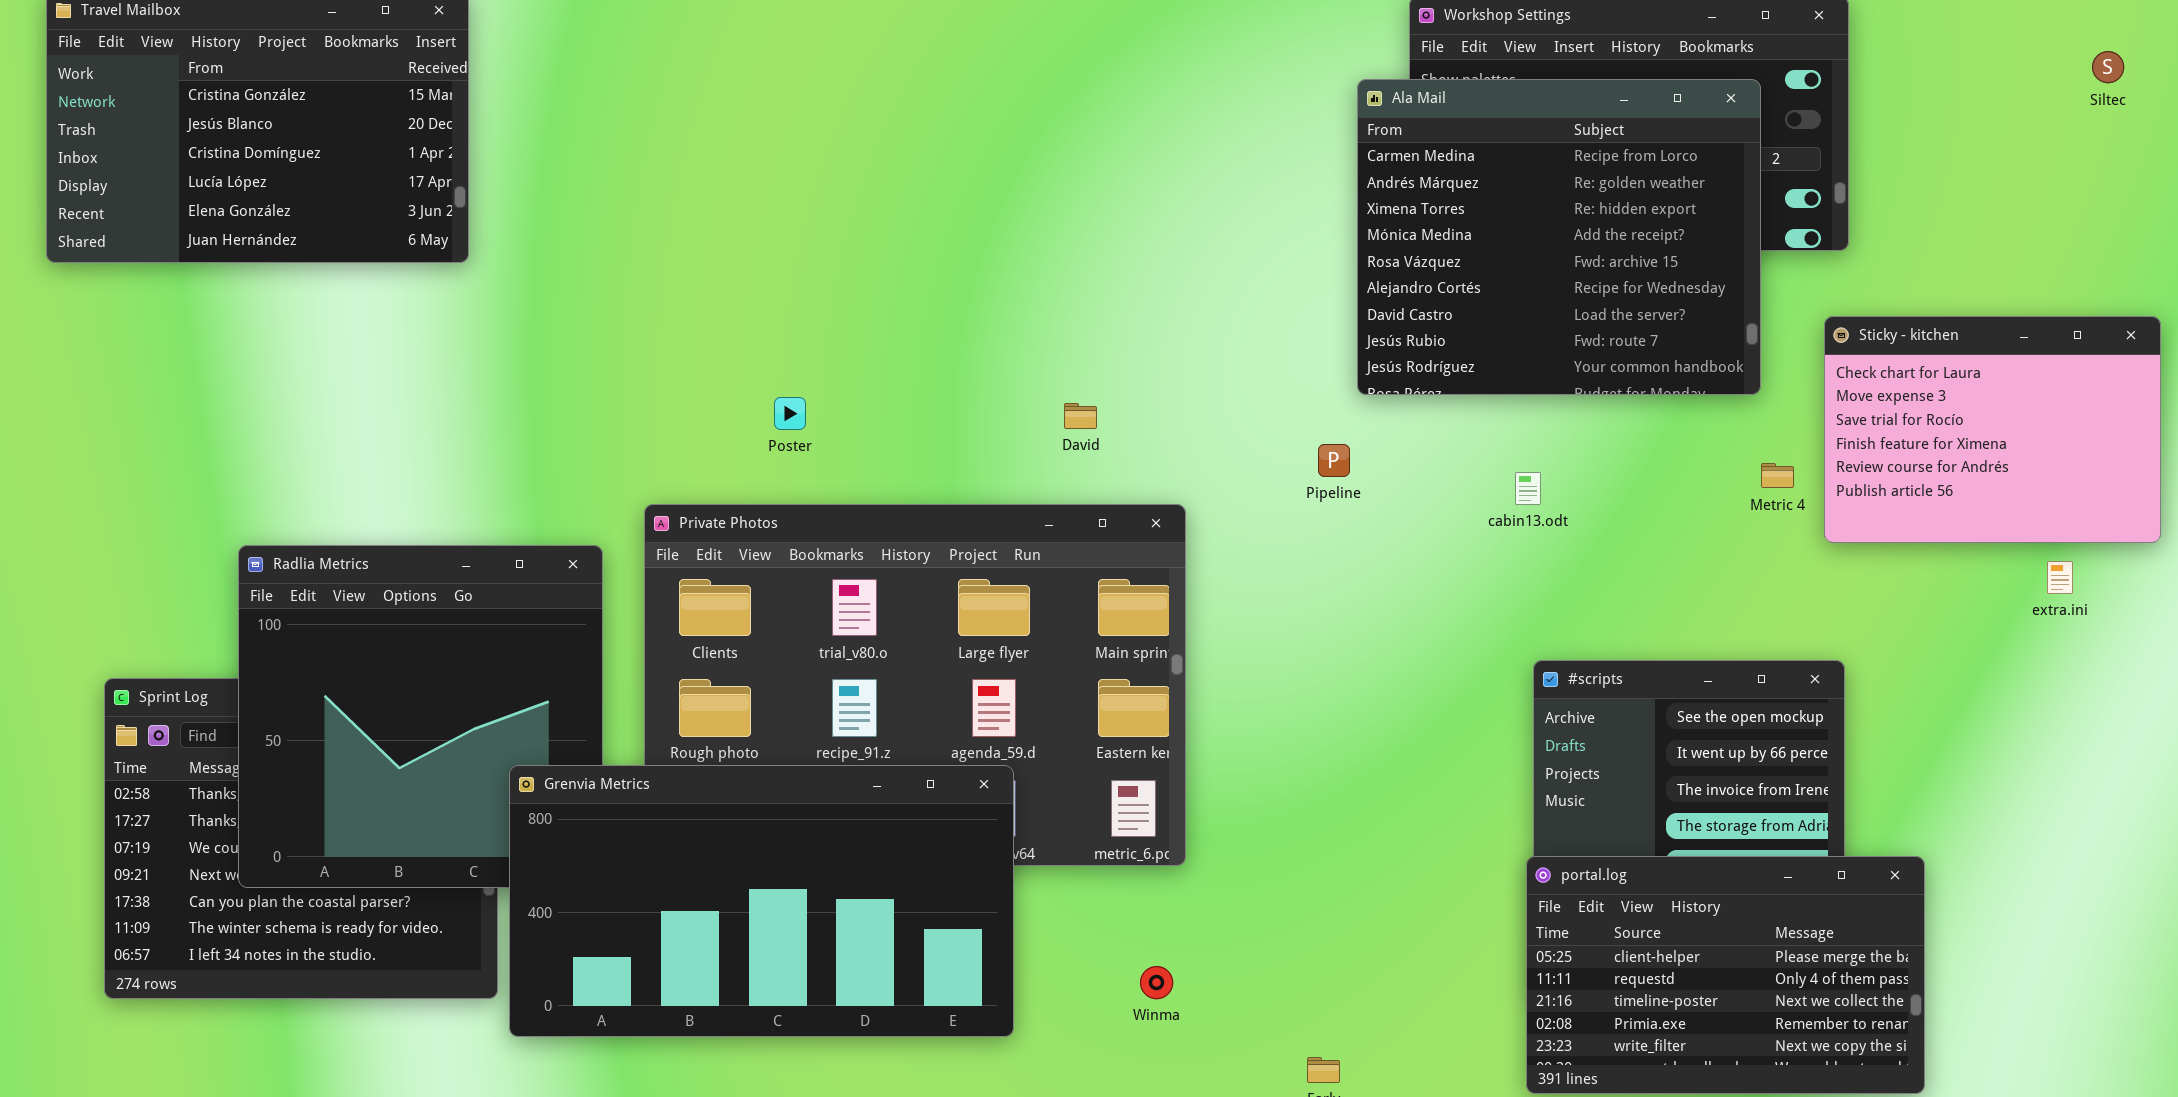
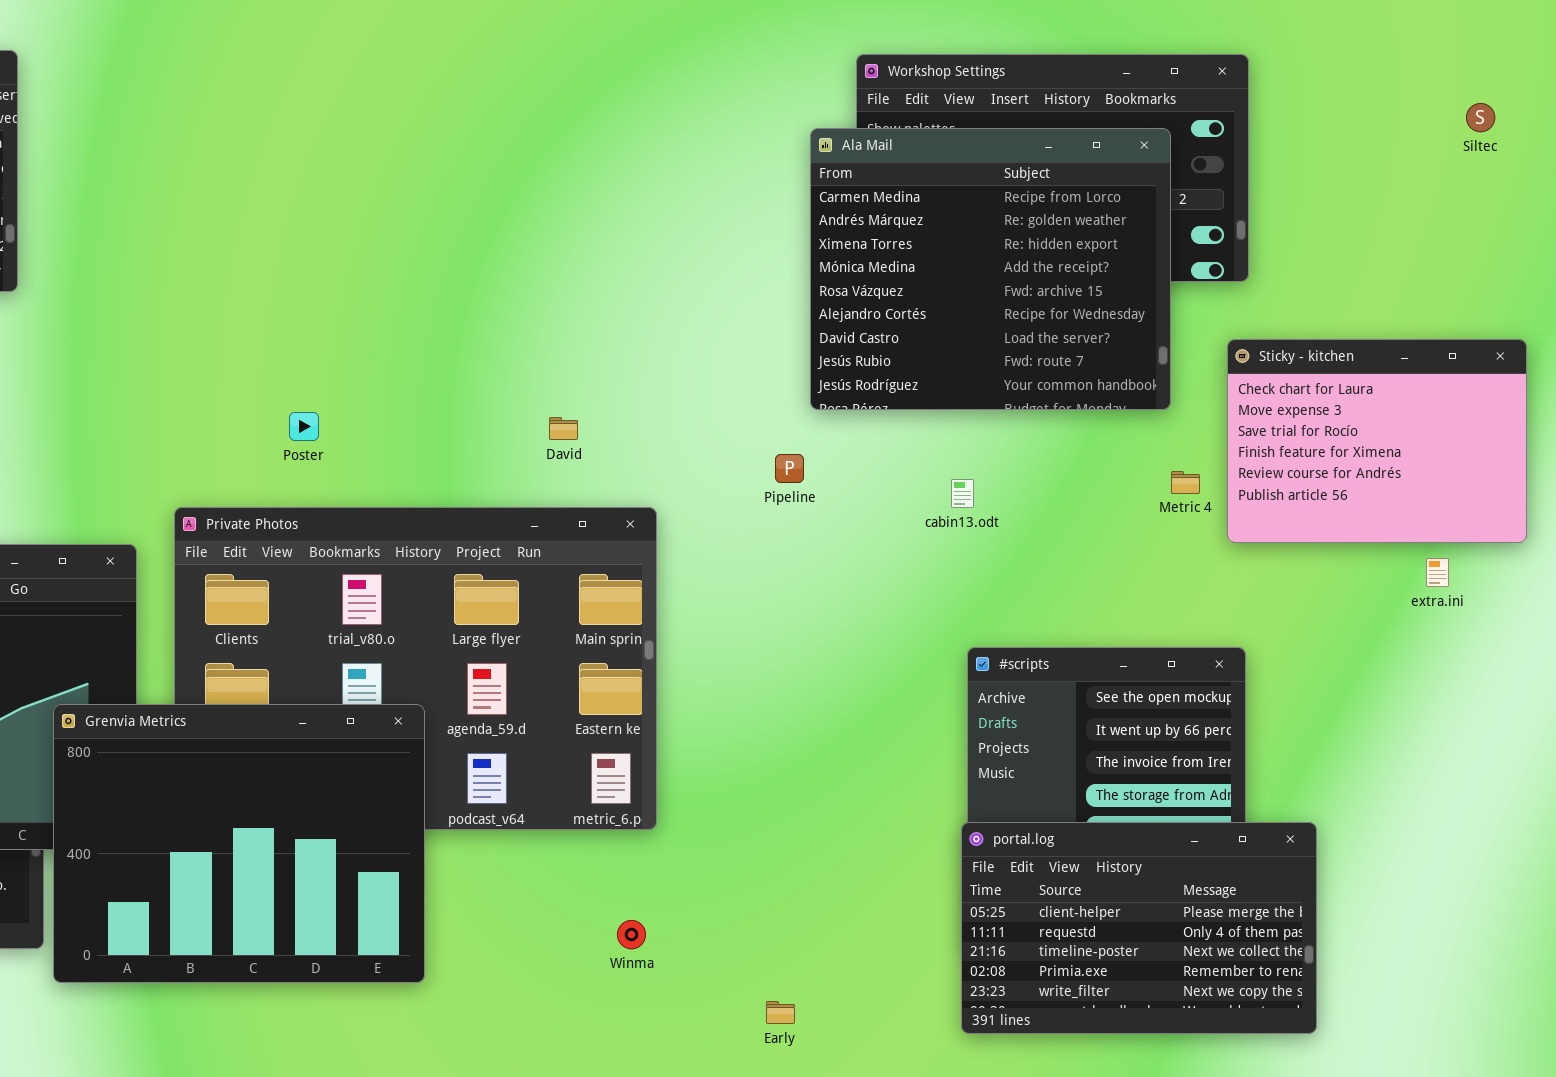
Grenvia Metrics: [509,765,1014,1037] -> [53,704,425,983], resized

